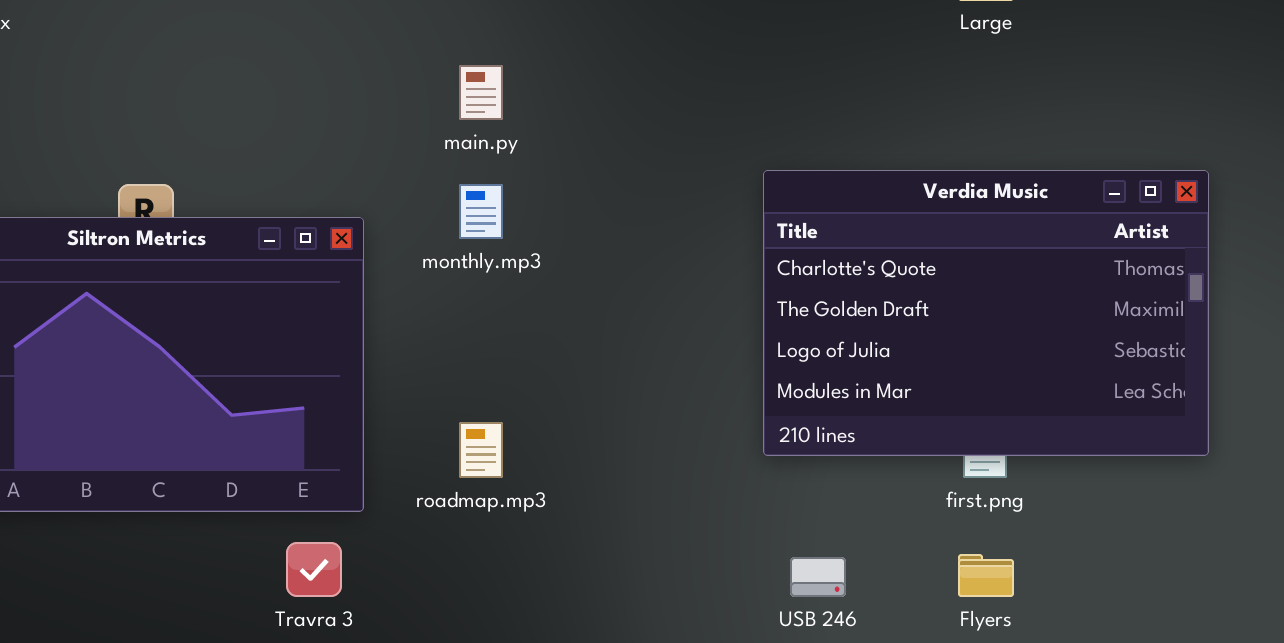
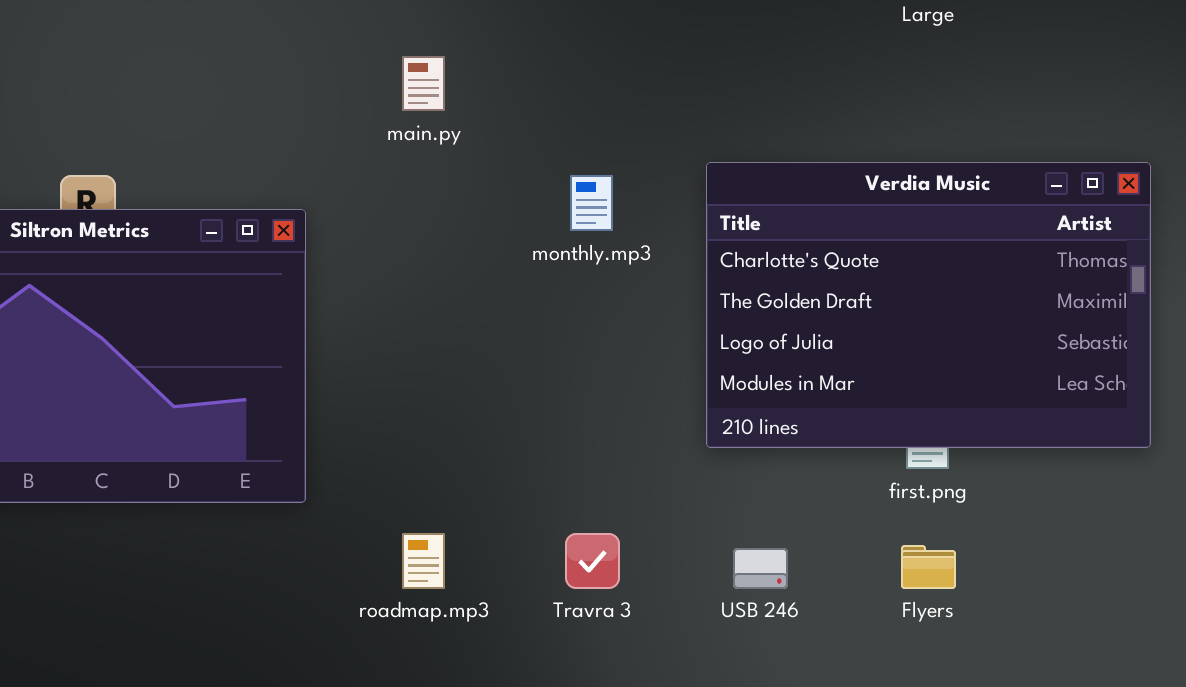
monthly.mp3: [459,184,503,239] -> [570,175,613,231], moved
roadmap.mp3: [459,422,503,478] -> [402,533,445,589], moved
Travra 3: [286,542,342,597] -> [565,533,620,589], moved

